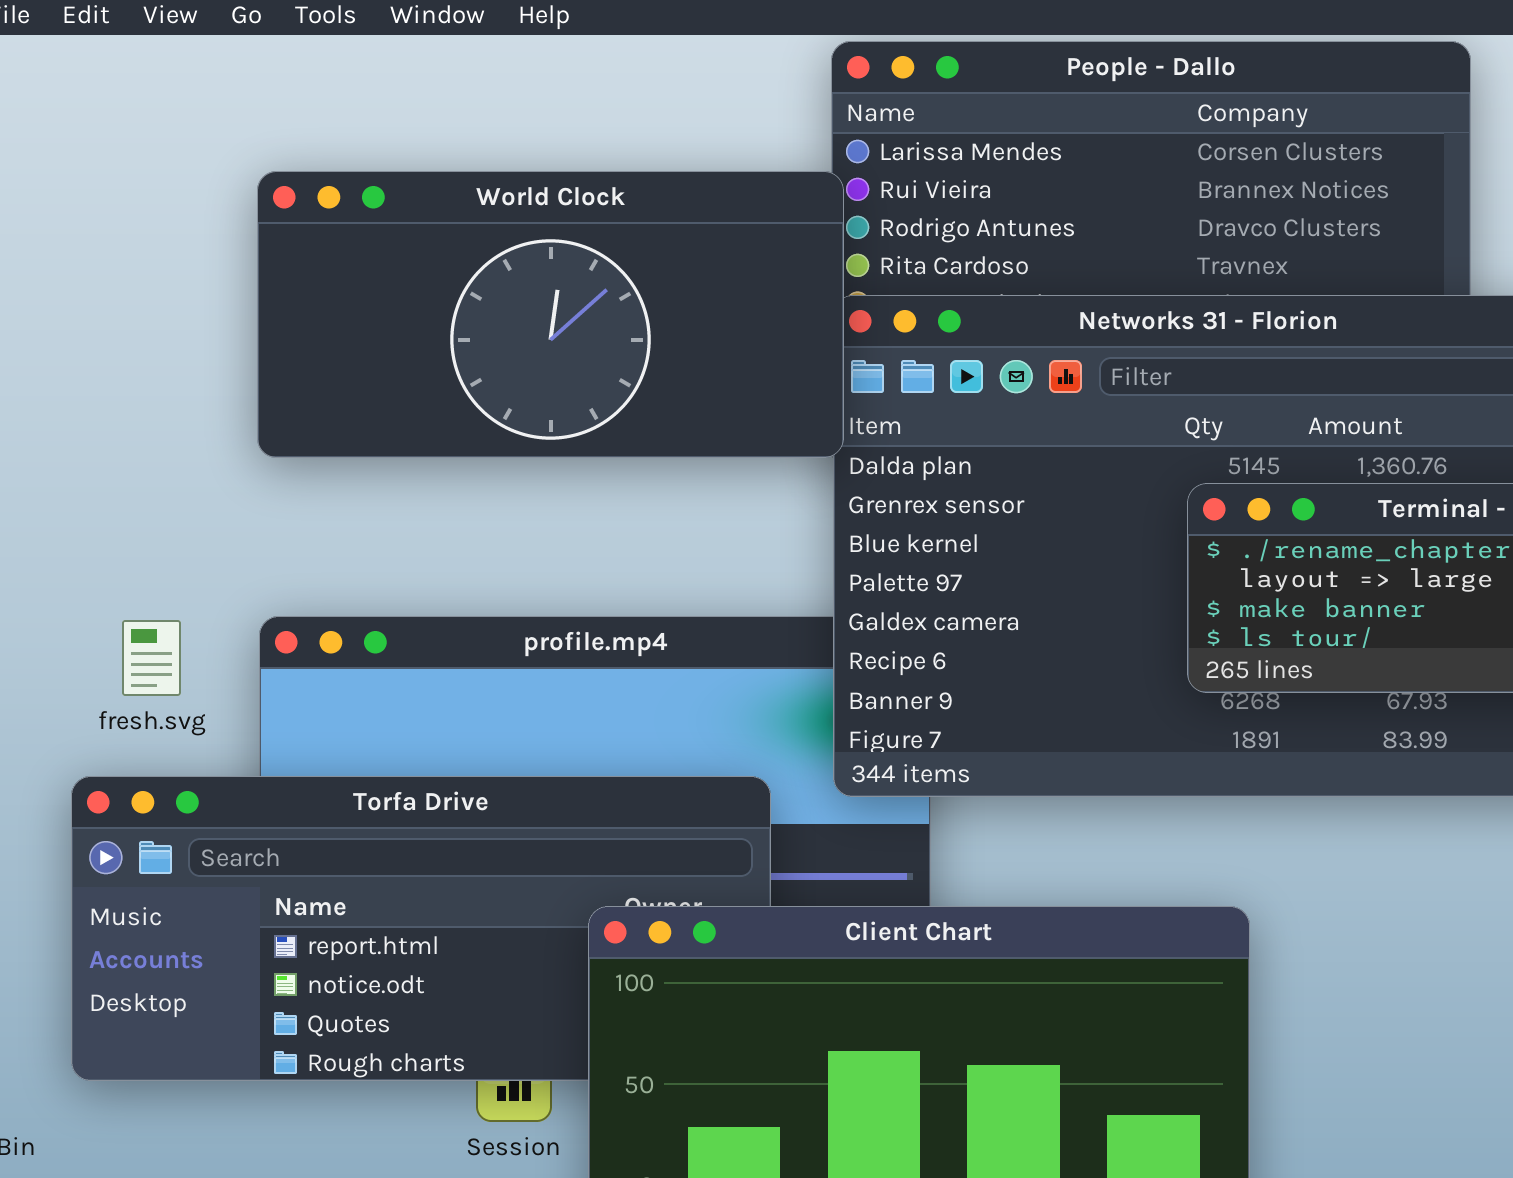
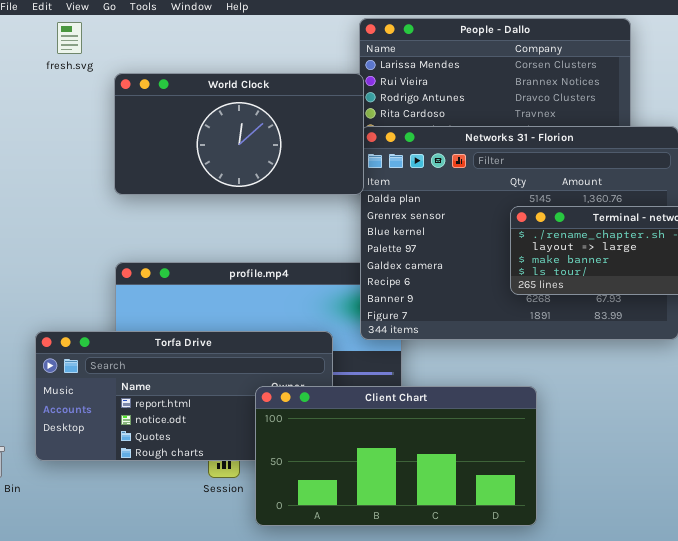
fresh.svg: [122,620,181,696] -> [57,22,82,54], moved

